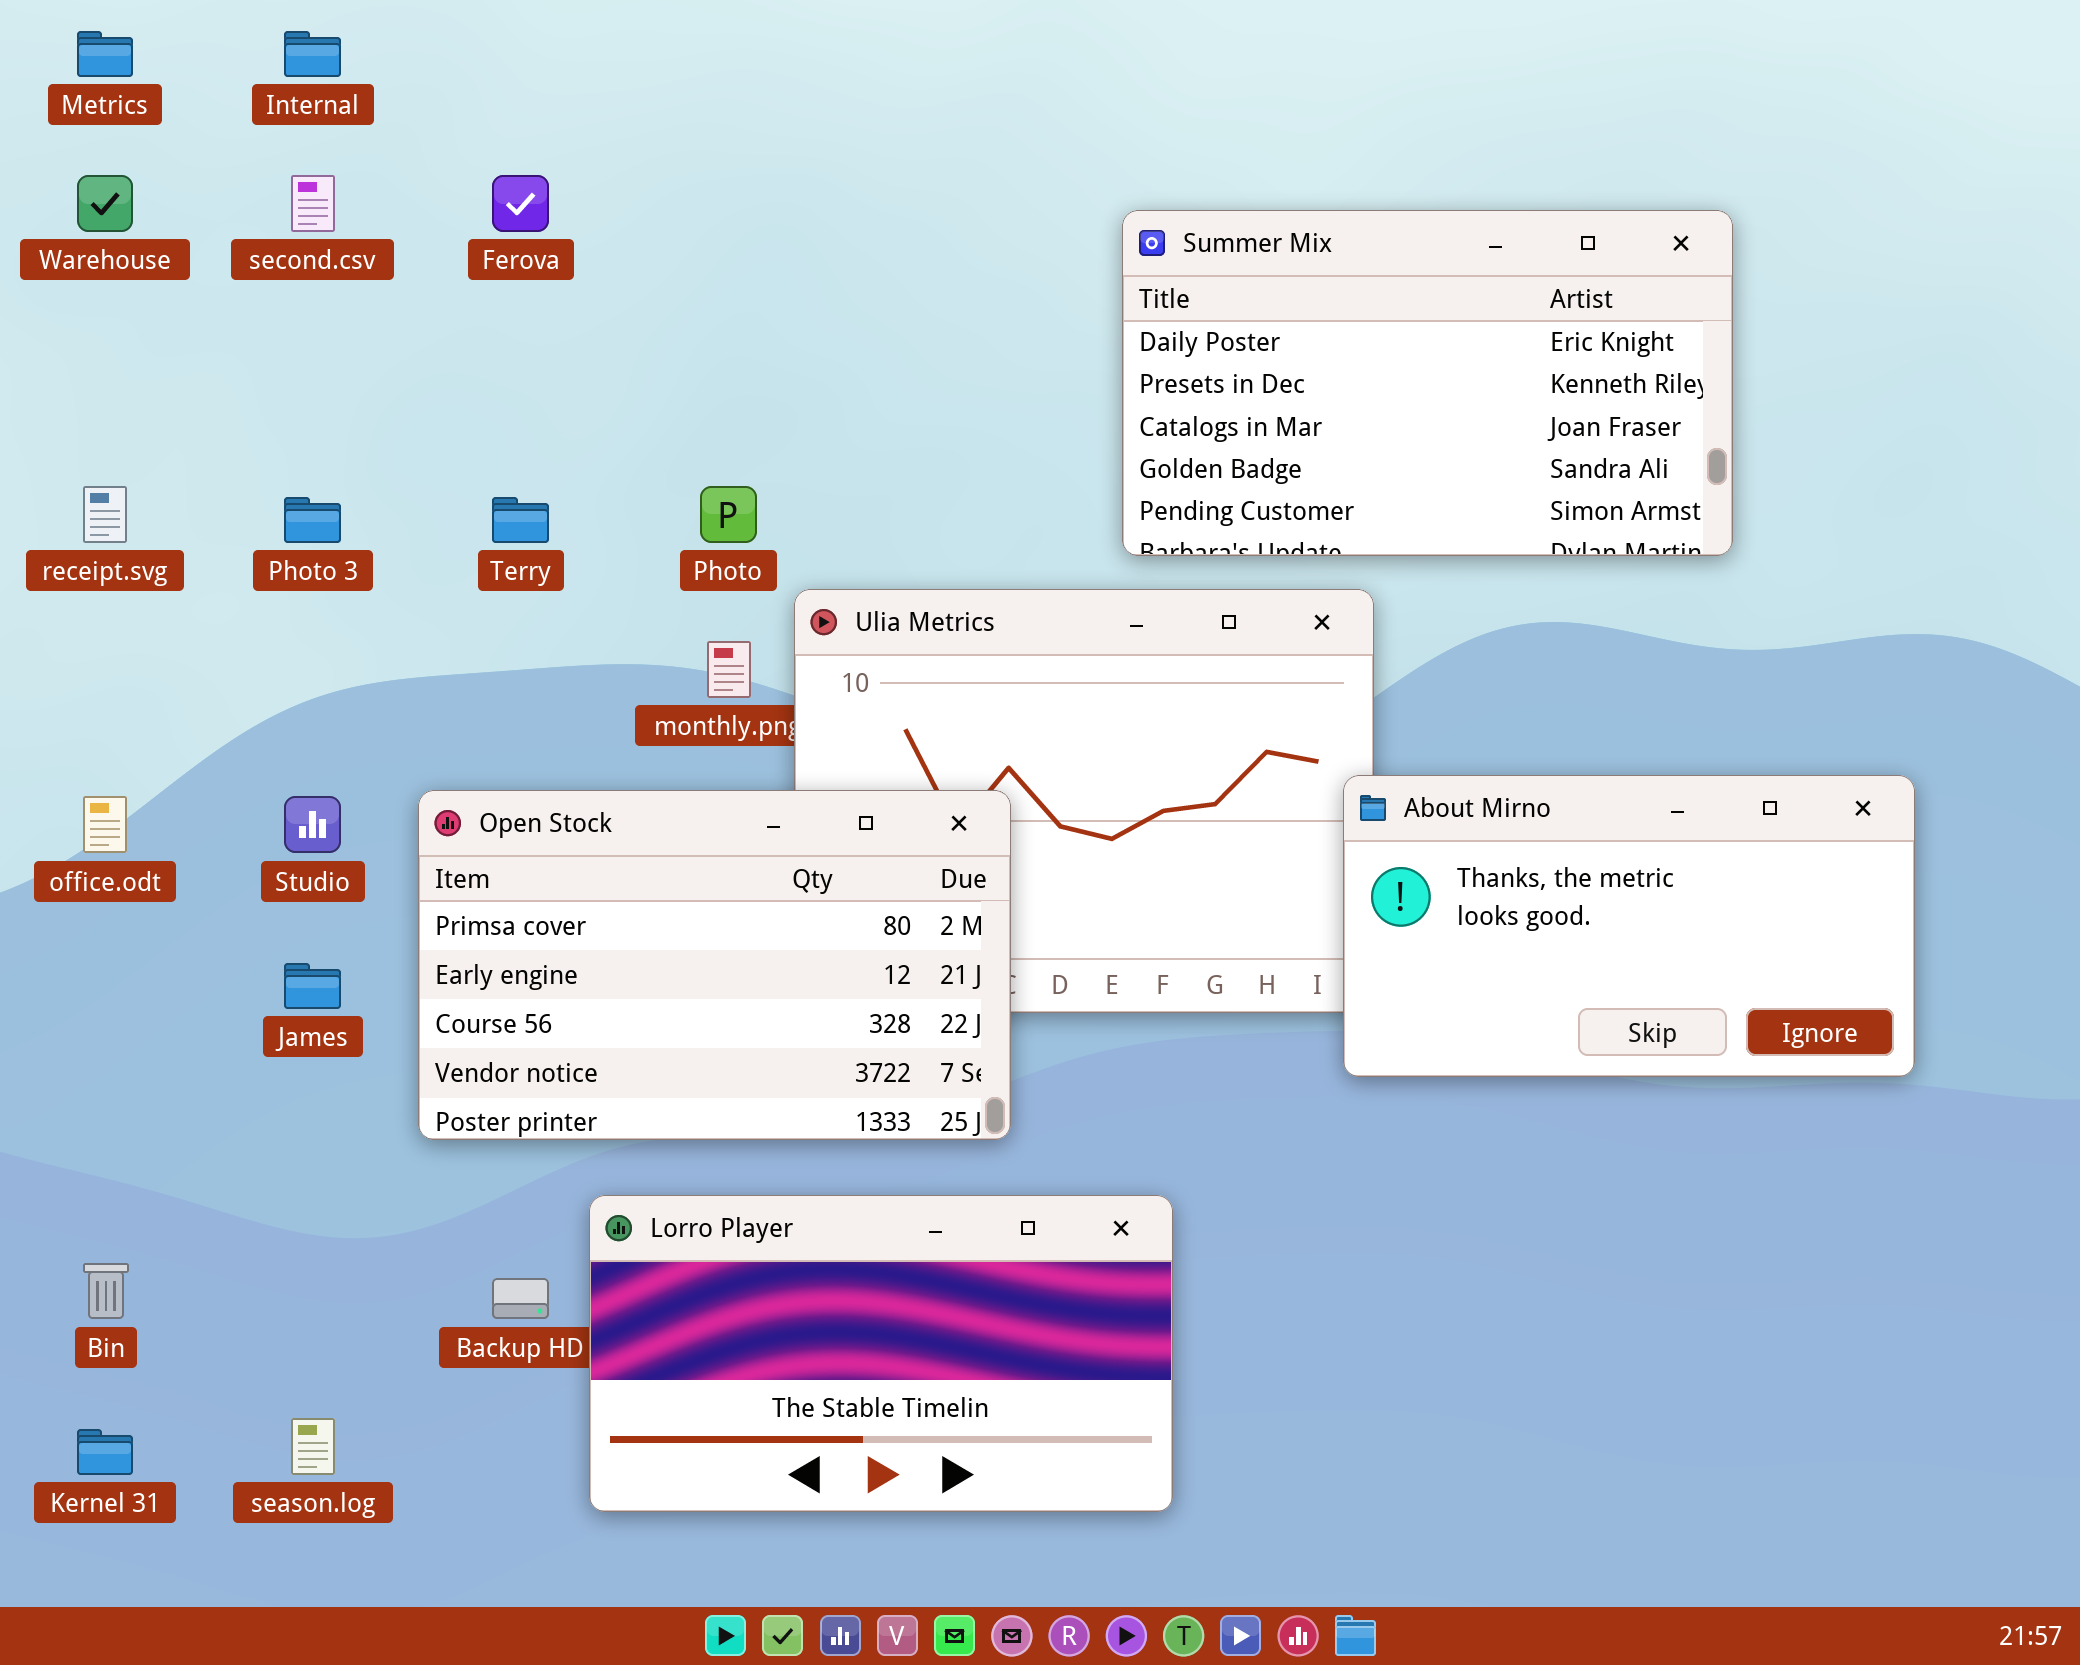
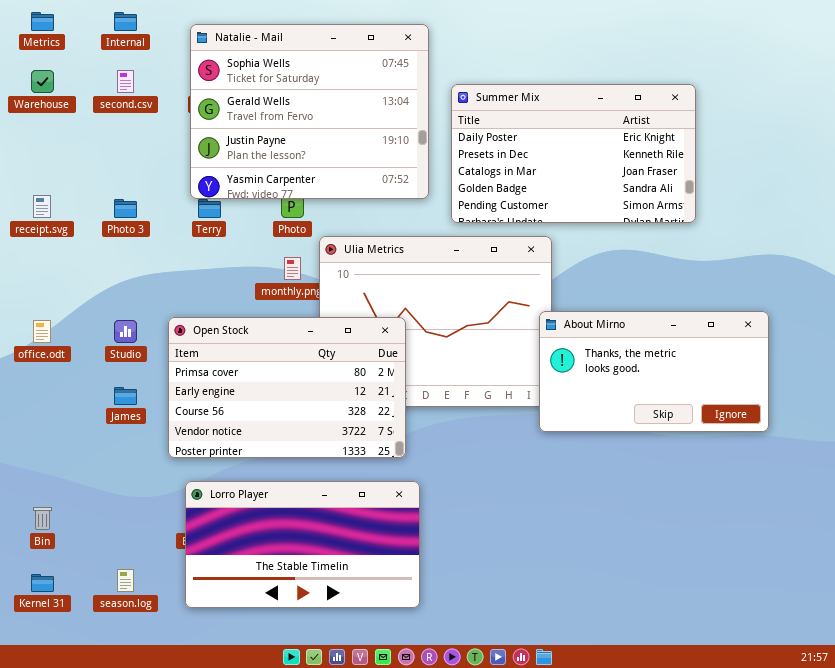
Natalie - Mail: none -> [190,24,429,199], opened
Lorro Player: [589,1195,1173,1512] -> [185,481,420,608], moved

